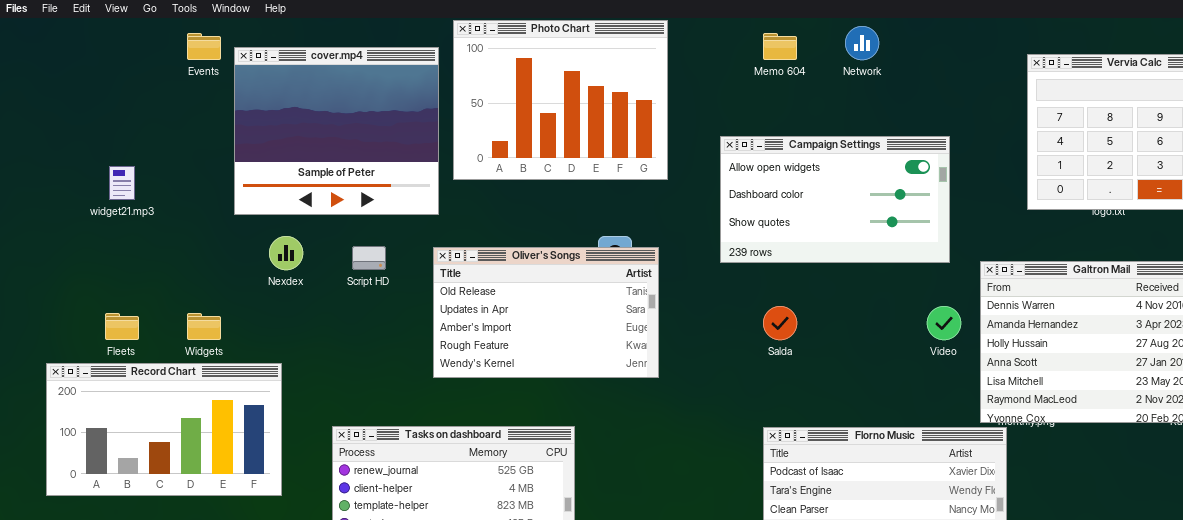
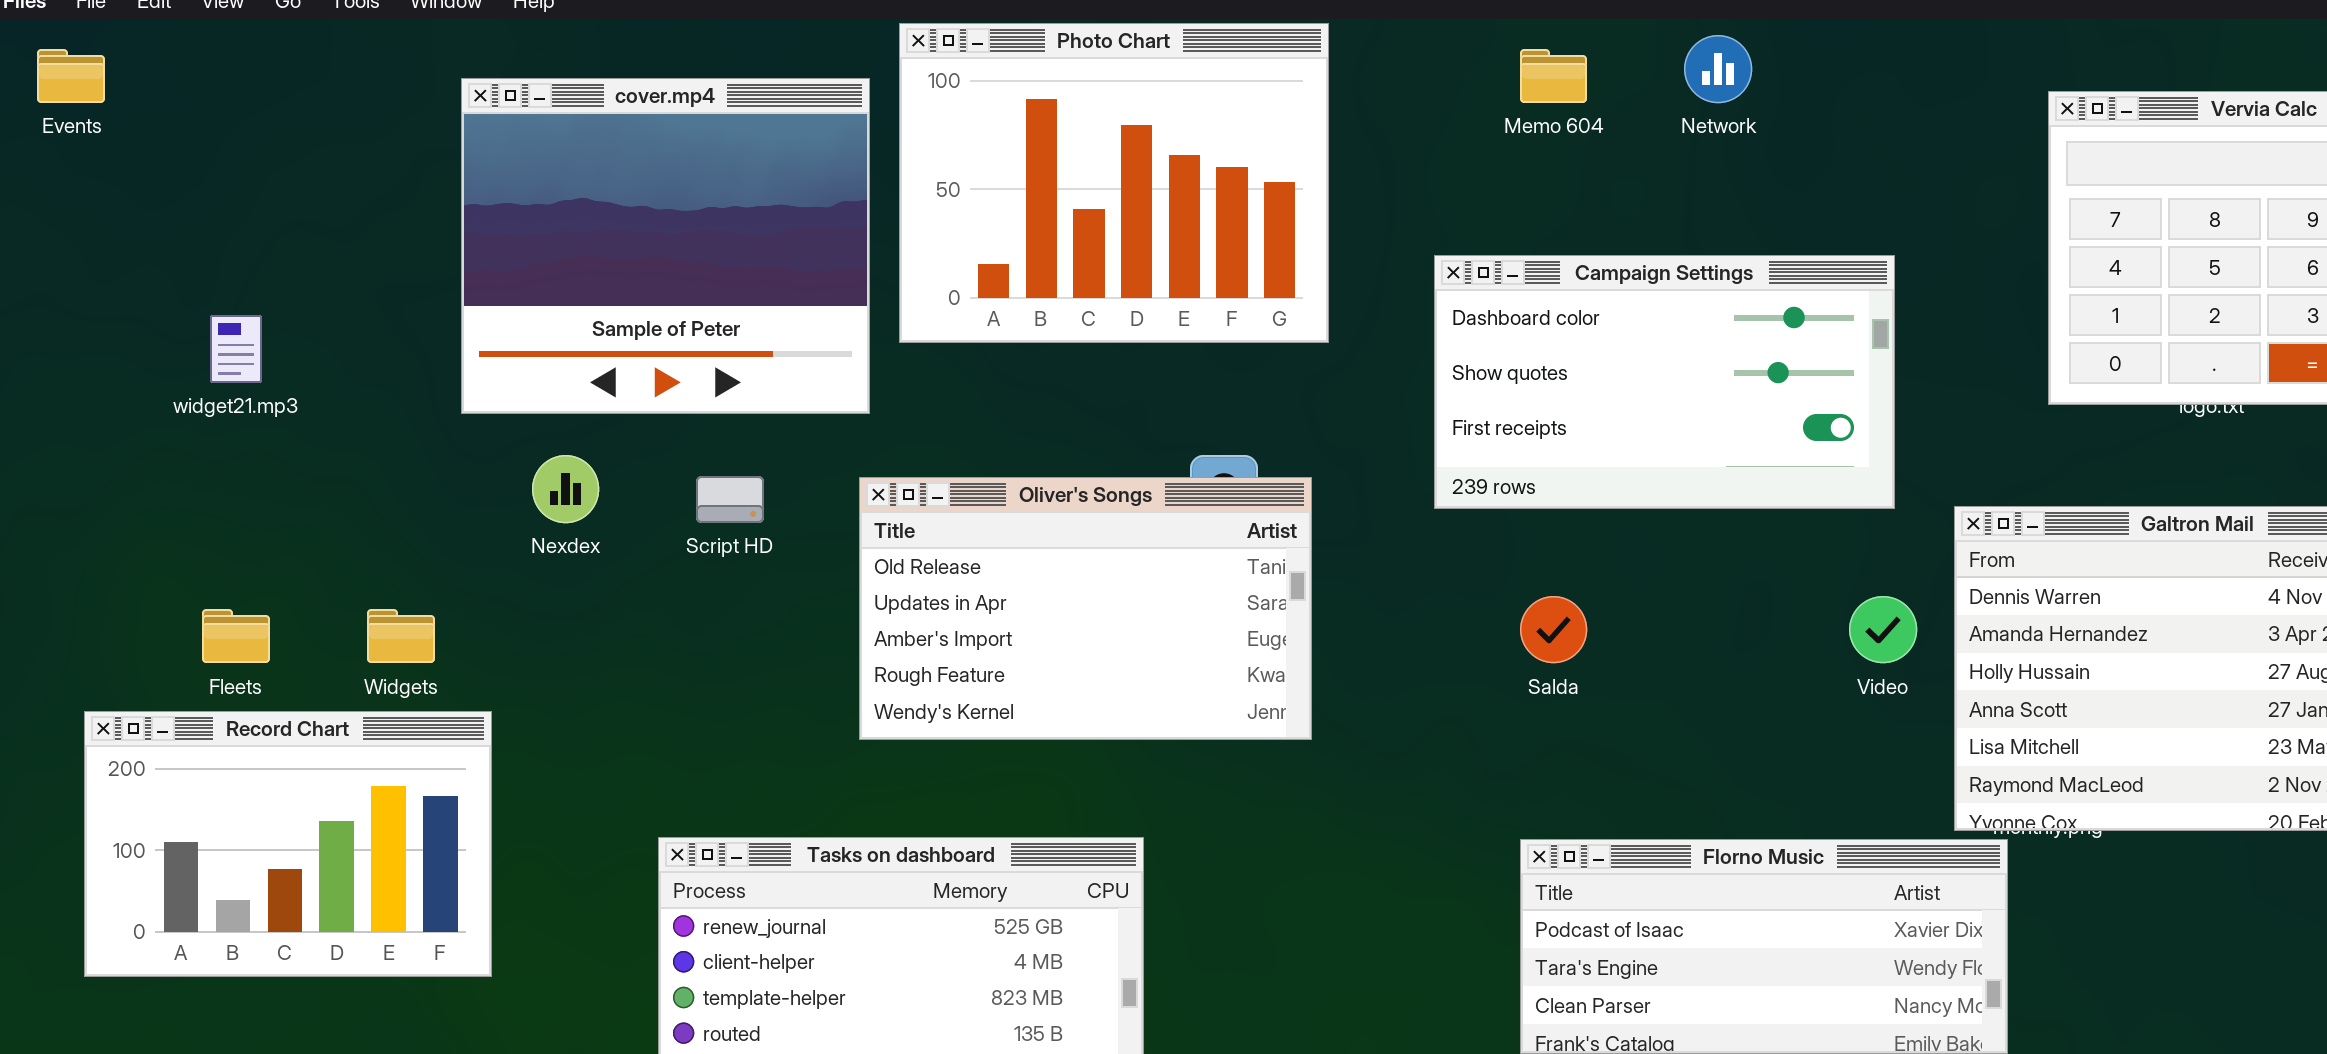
Events: [187,33,221,60] -> [37,49,105,103], moved
Campaign Settings: [720,136,950,263] -> [1434,255,1895,509], scrolled down 1 row
Record Chart: [46,363,282,496] -> [84,711,492,977], resized

